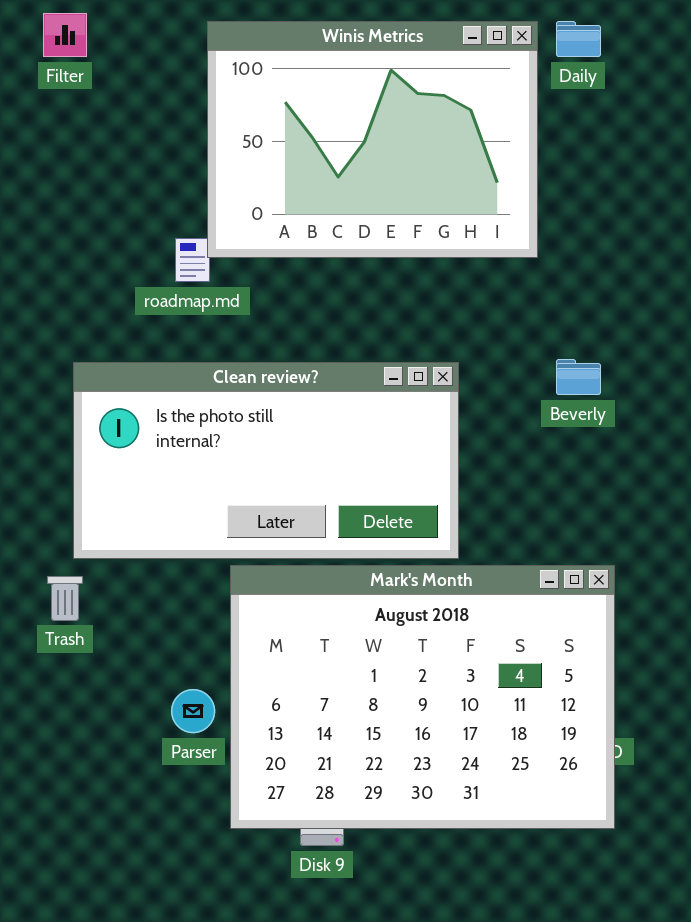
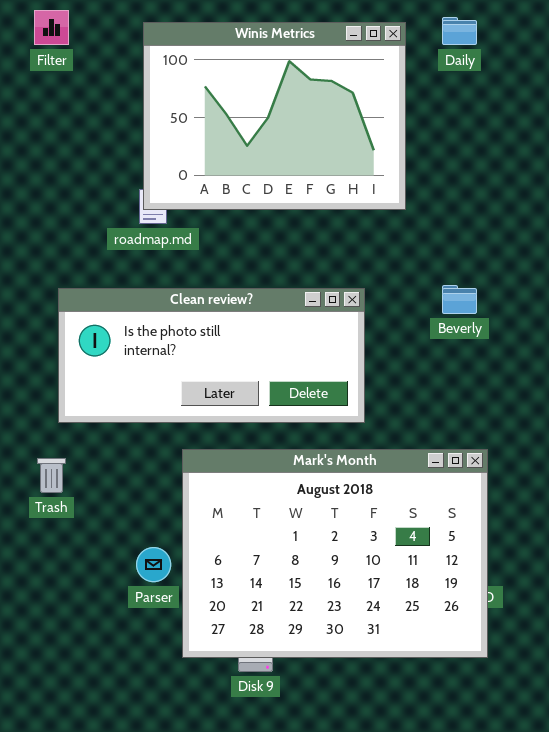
Winis Metrics: [207,21,538,258] -> [143,22,406,210], moved
Clean review?: [73,362,459,559] -> [58,288,365,423], resized

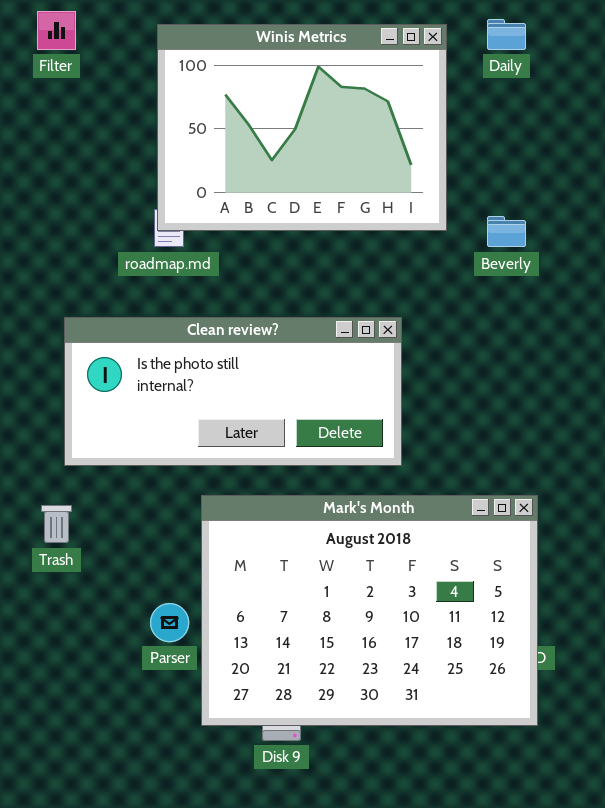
Beverly: [442,285,477,314] -> [487,216,526,247], moved

